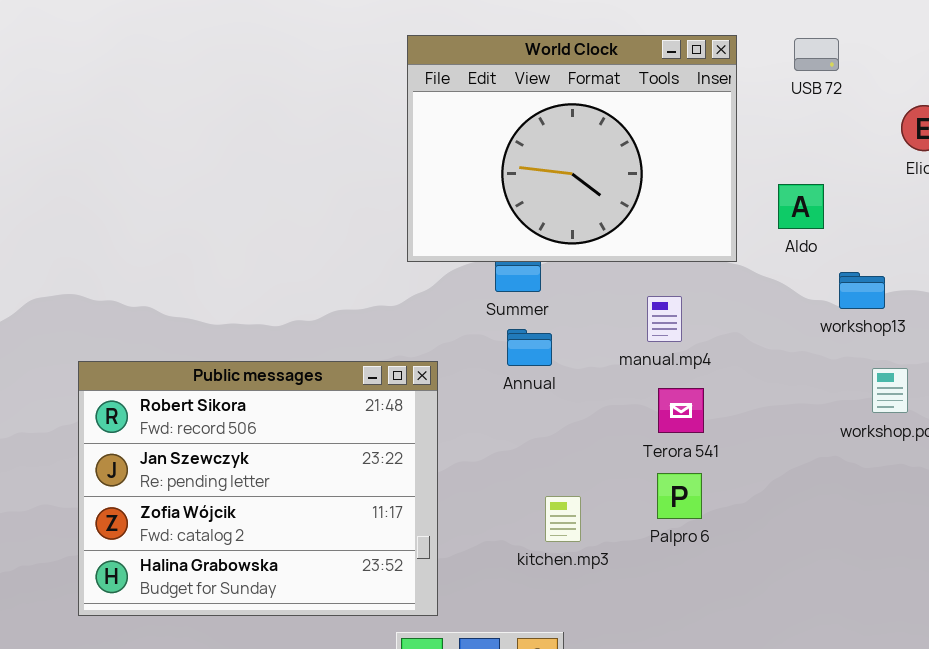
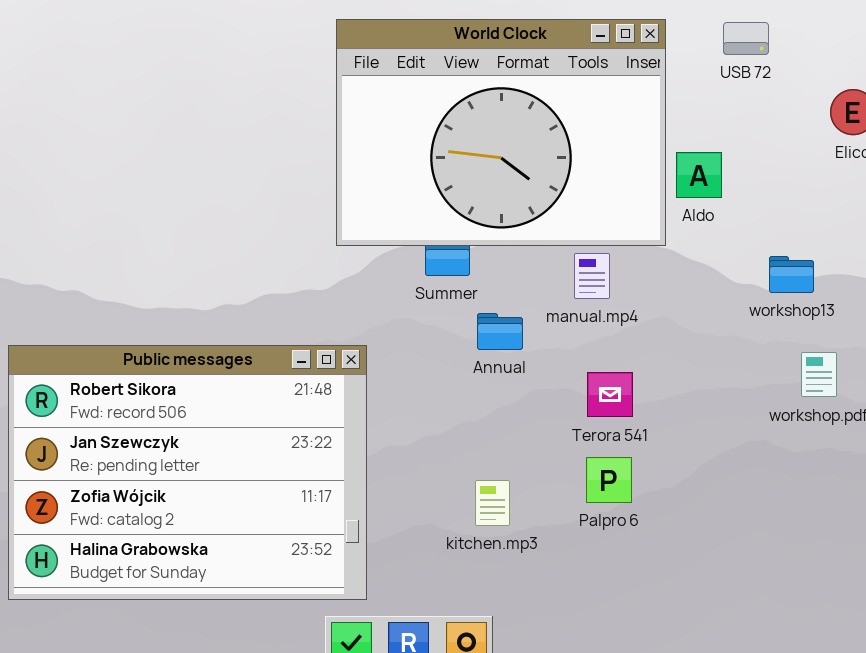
Aldo: [778,184,824,229] -> [676,152,722,198], moved
manual.mp4: [647,296,682,342] -> [574,253,610,299], moved
Annual: [507,329,552,366] -> [477,313,523,350], moved

